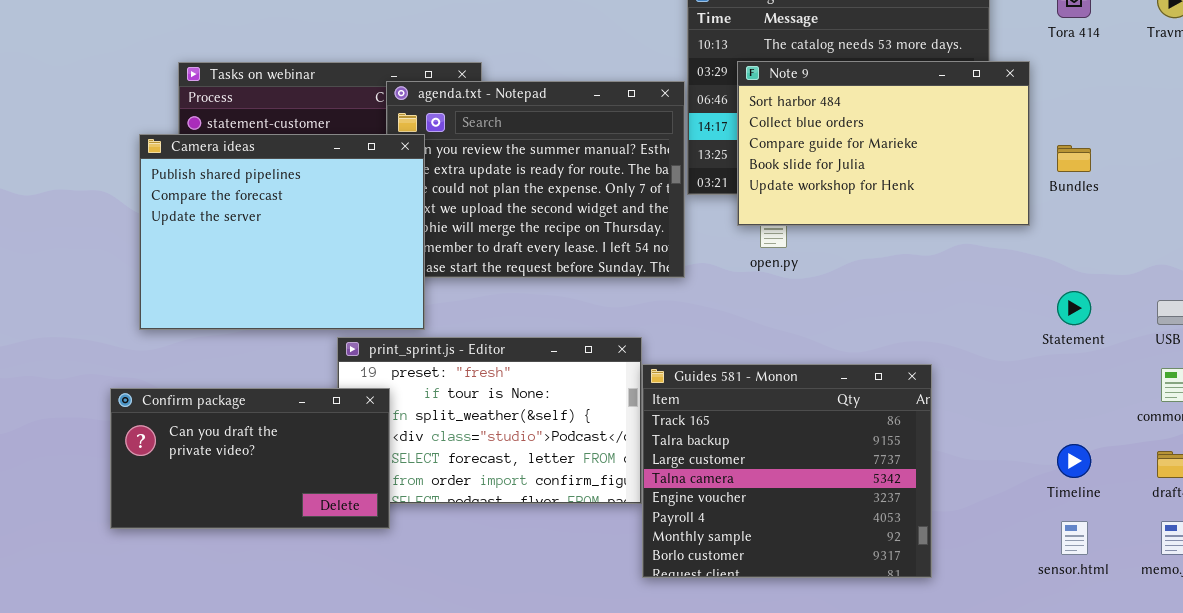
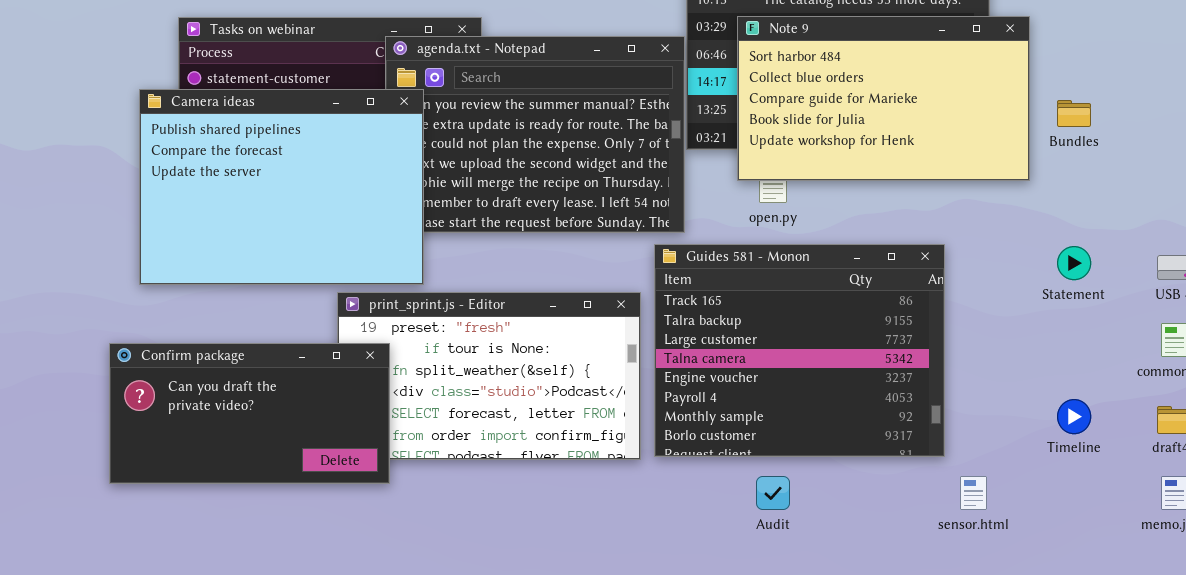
Guides 581 - Monon: [642,364,932,578] -> [654,244,945,457], moved
sensor.html: [1061,521,1088,555] -> [960,476,987,510], moved

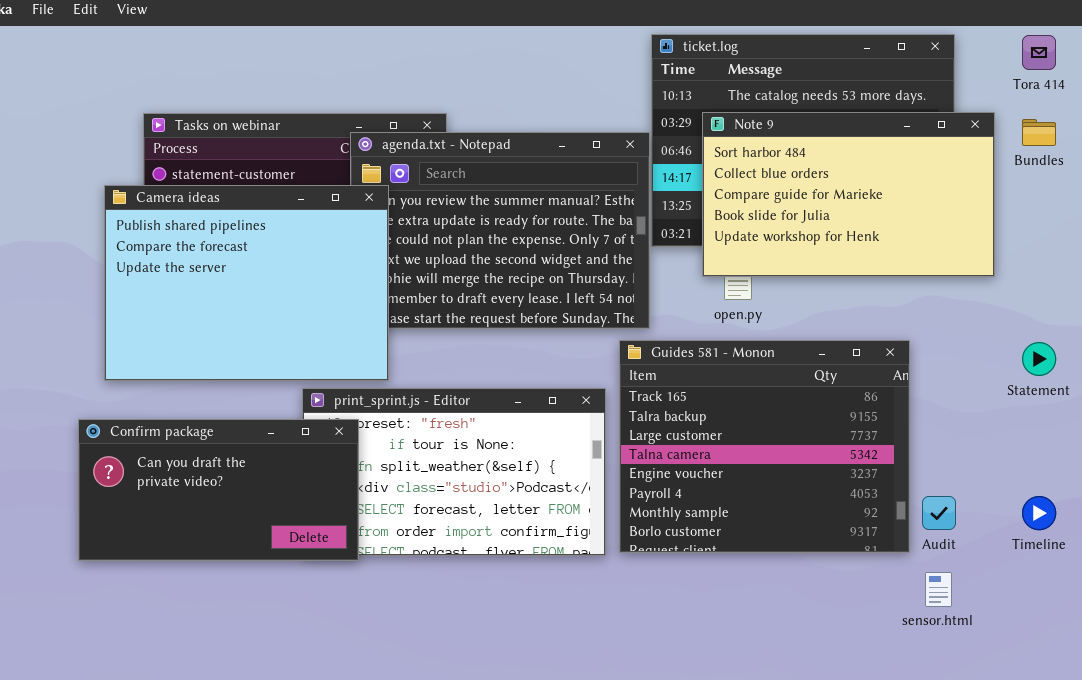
Bundles: [1057,100,1091,127] -> [1022,119,1056,146], moved
Confirm package: [109,343,390,484] -> [78,419,359,561], moved
Audit: [756,476,790,510] -> [922,496,956,530], moved

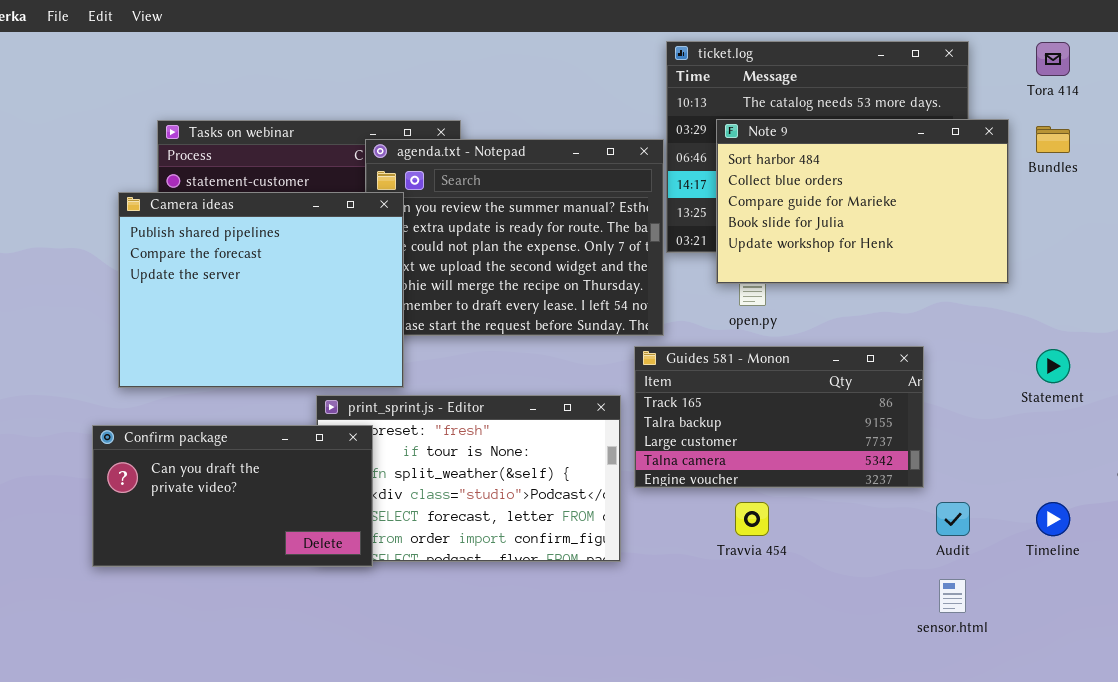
Guides 581 - Monon: [619,340,910,553] -> [634,346,924,488], resized

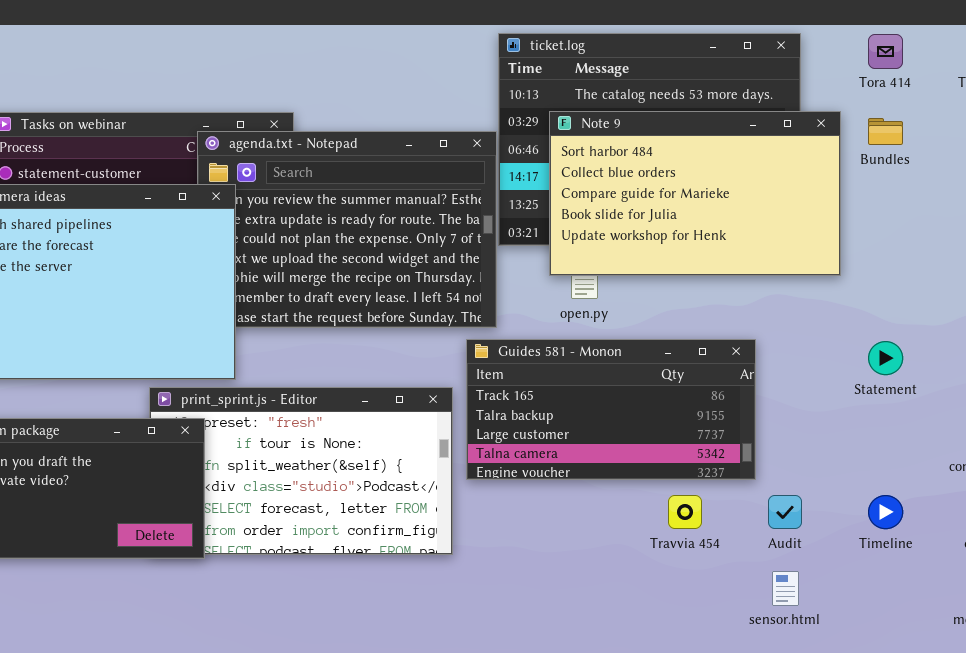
Travvia 454: [735,502,769,536] -> [668,495,702,529], moved

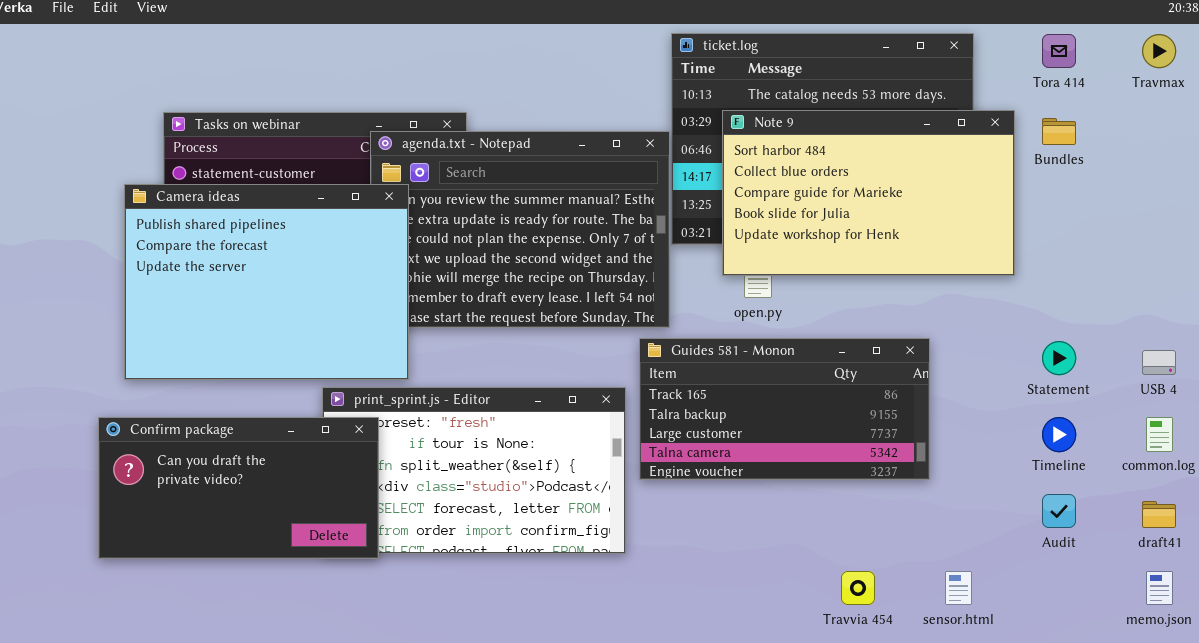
Travvia 454: [668,495,702,529] -> [841,571,875,605], moved
Audit: [768,495,802,529] -> [1042,494,1076,528], moved
Timeline: [868,495,903,529] -> [1042,417,1076,452], moved

